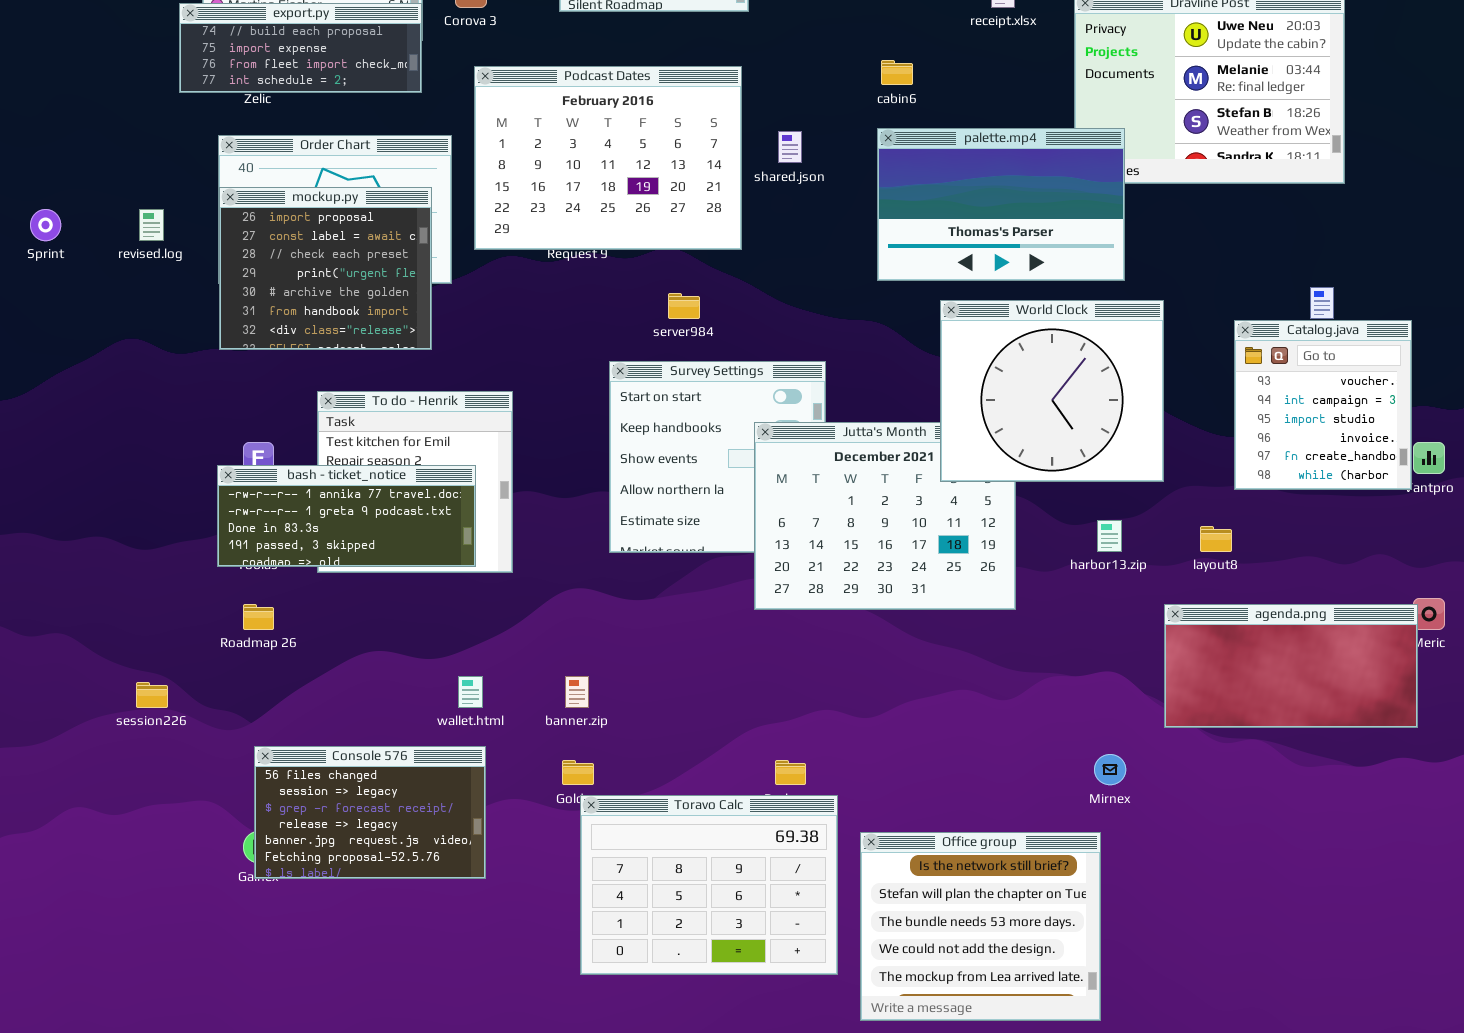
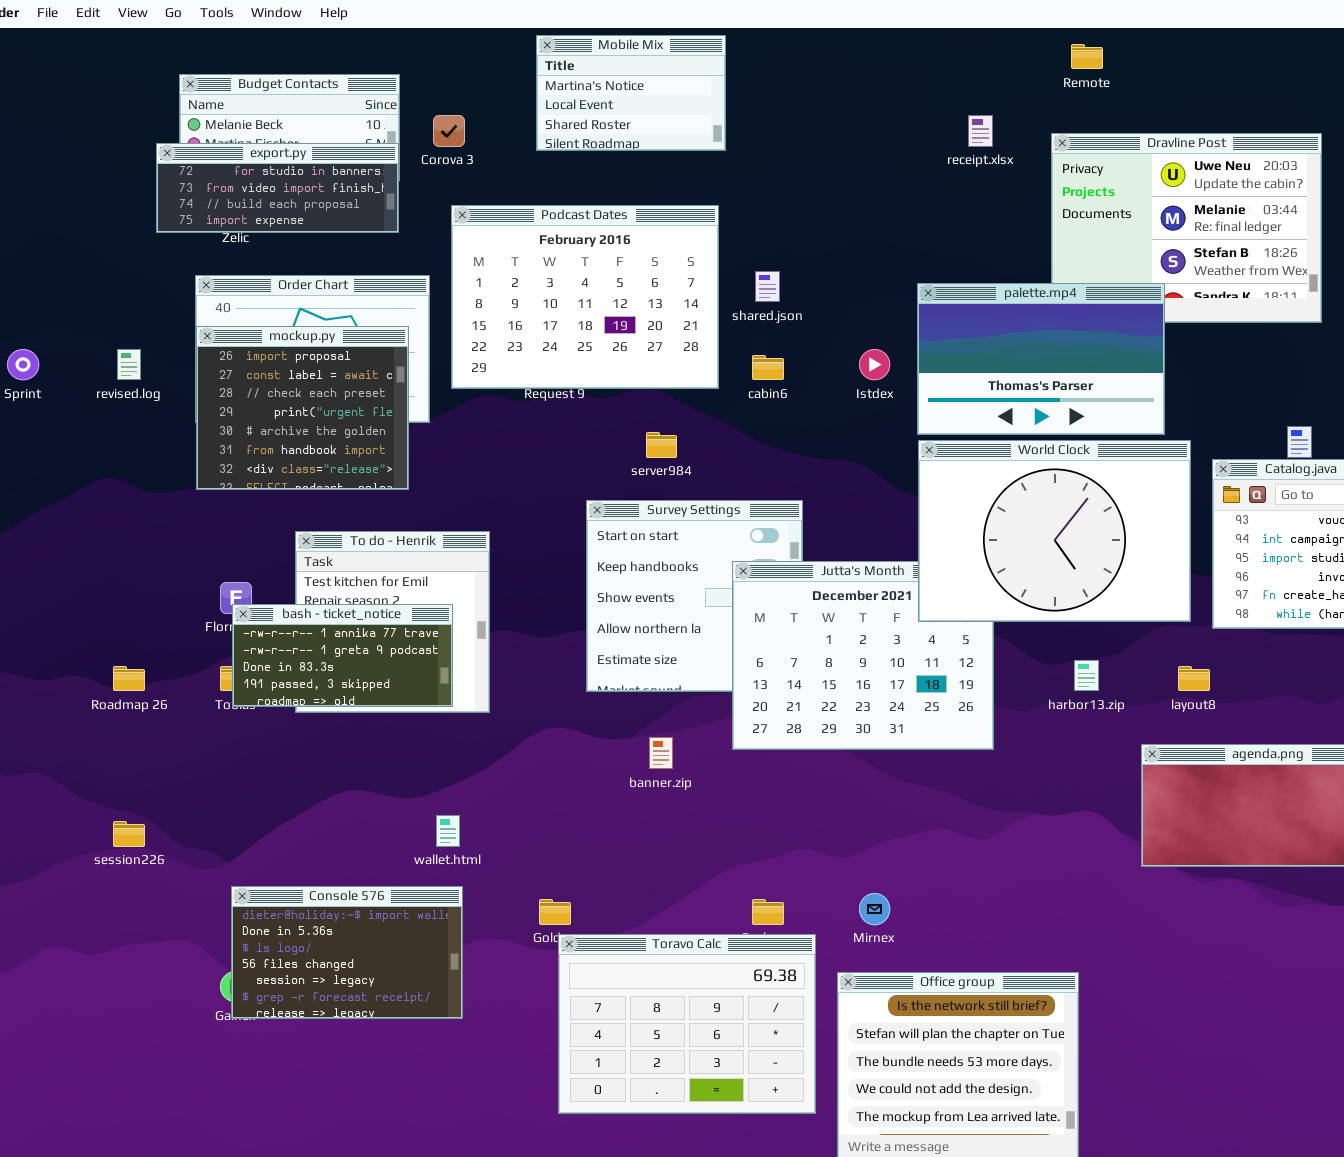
export.py: [179,3,422,93] -> [156,143,399,233], scrolled up 2 rows
cabin6: [881,60,913,85] -> [752,355,784,380], moved
palette.mp4: [877,128,1125,281] -> [917,283,1165,435], moved
World Clock: [940,300,1164,482] -> [918,440,1191,622], resized
bash - ticket_notice: [217,465,476,567] -> [232,604,453,707], resized
Roadmap 26: [243,604,274,630] -> [113,666,145,691], moved
banner.zip: [565,676,589,708] -> [649,737,673,769], moved
Console 576: [254,746,486,879] -> [231,886,463,1019], scrolled up 3 rows
Mirnex: [1094,754,1126,785] -> [859,893,890,925], moved

